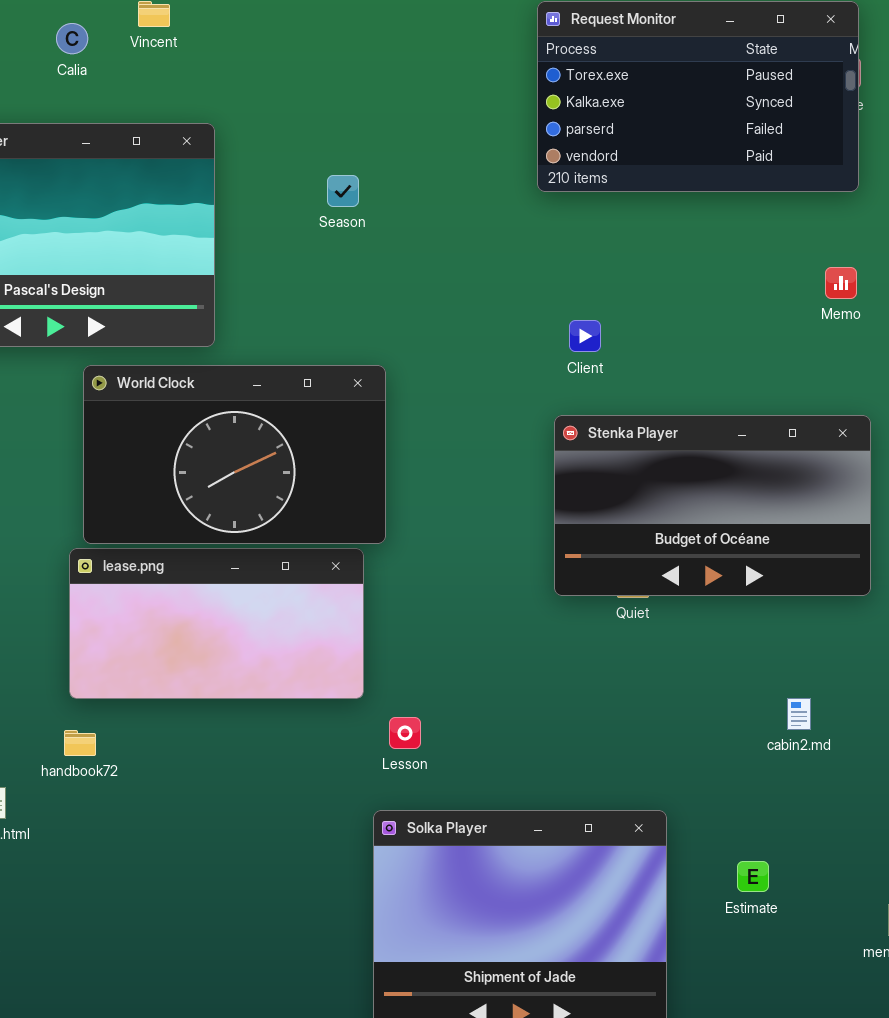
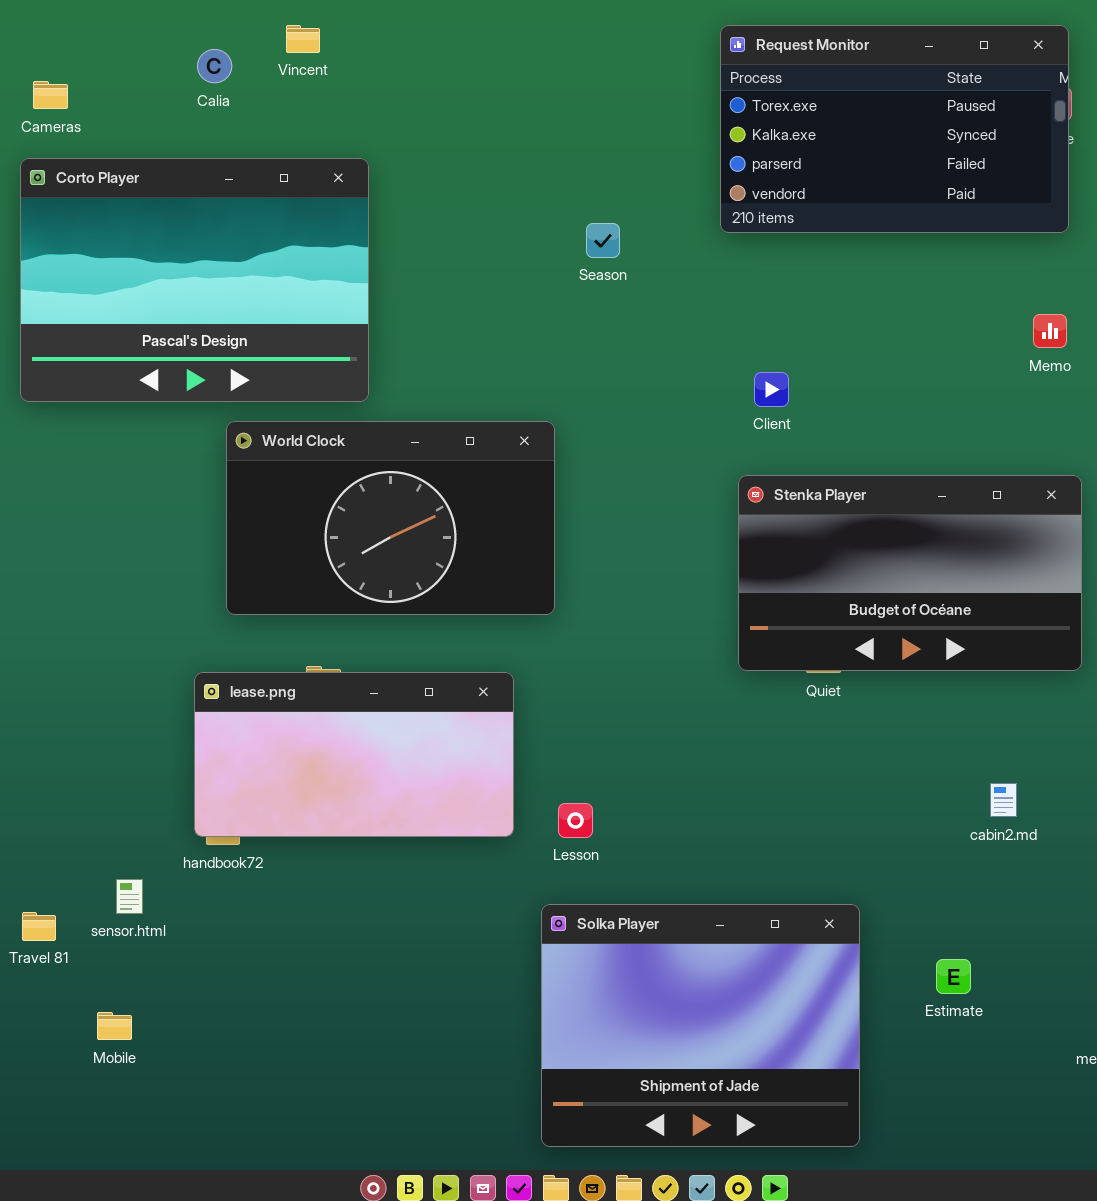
Season: [327,175,359,207] -> [586,223,620,258], moved
lease.png: [69,548,364,699] -> [194,672,514,837], moved

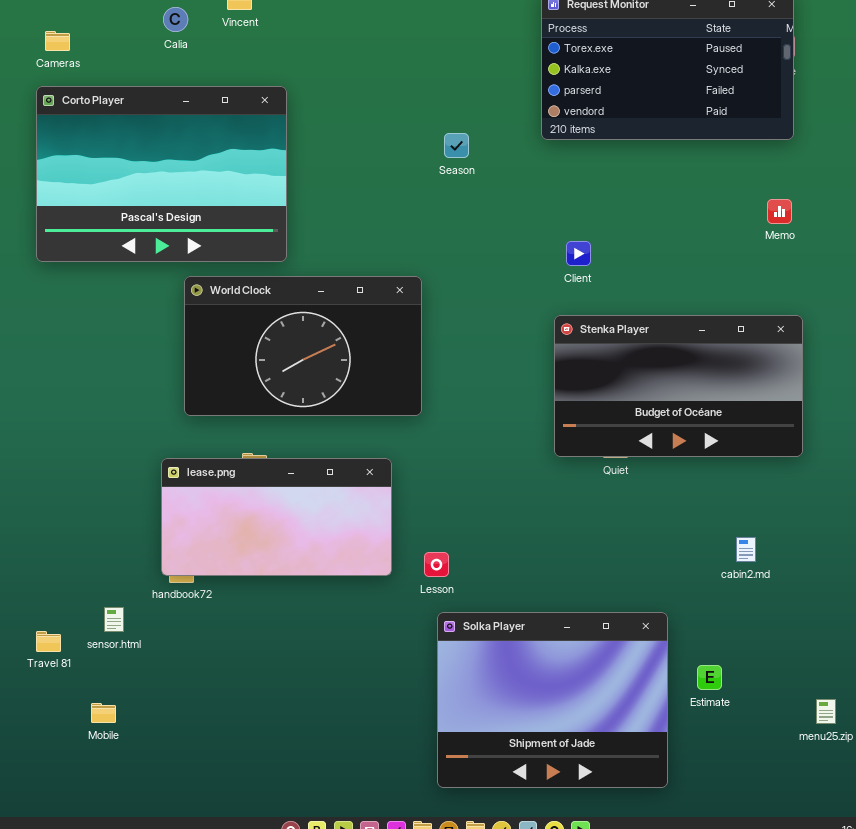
Solka Player: [541,904,860,1147] -> [437,612,668,788], moved

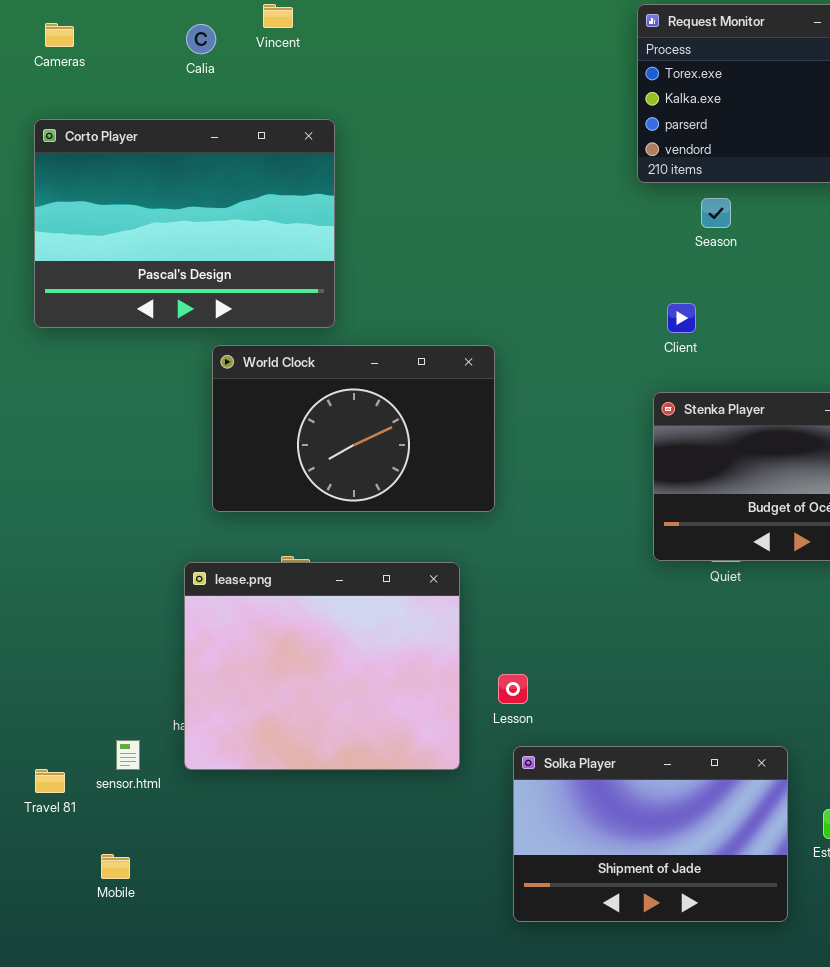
Cameras: [45,31,70,51] -> [45,23,74,47], moved
Season: [444,133,469,158] -> [701,198,731,228], moved
lease.png: [161,458,392,576] -> [184,562,460,770], resized
Solka Player: [437,612,668,788] -> [513,746,788,922], resized

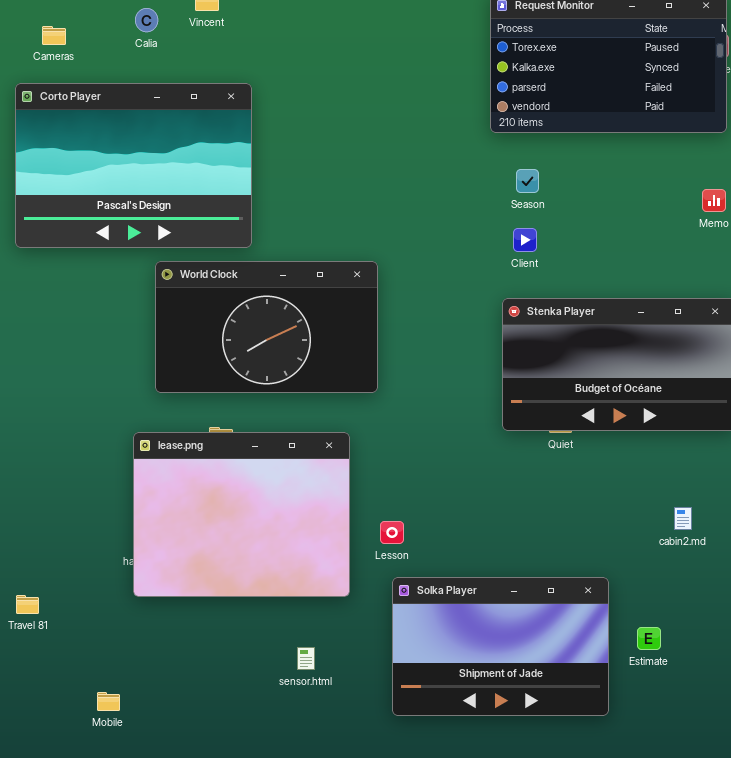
Cameras: [45,23,74,47] -> [42,26,66,45], moved
Season: [701,198,731,228] -> [516,169,539,193], moved
sensor.html: [116,740,140,770] -> [297,647,315,670], moved
Mobile: [101,854,130,879] -> [97,692,120,711], moved

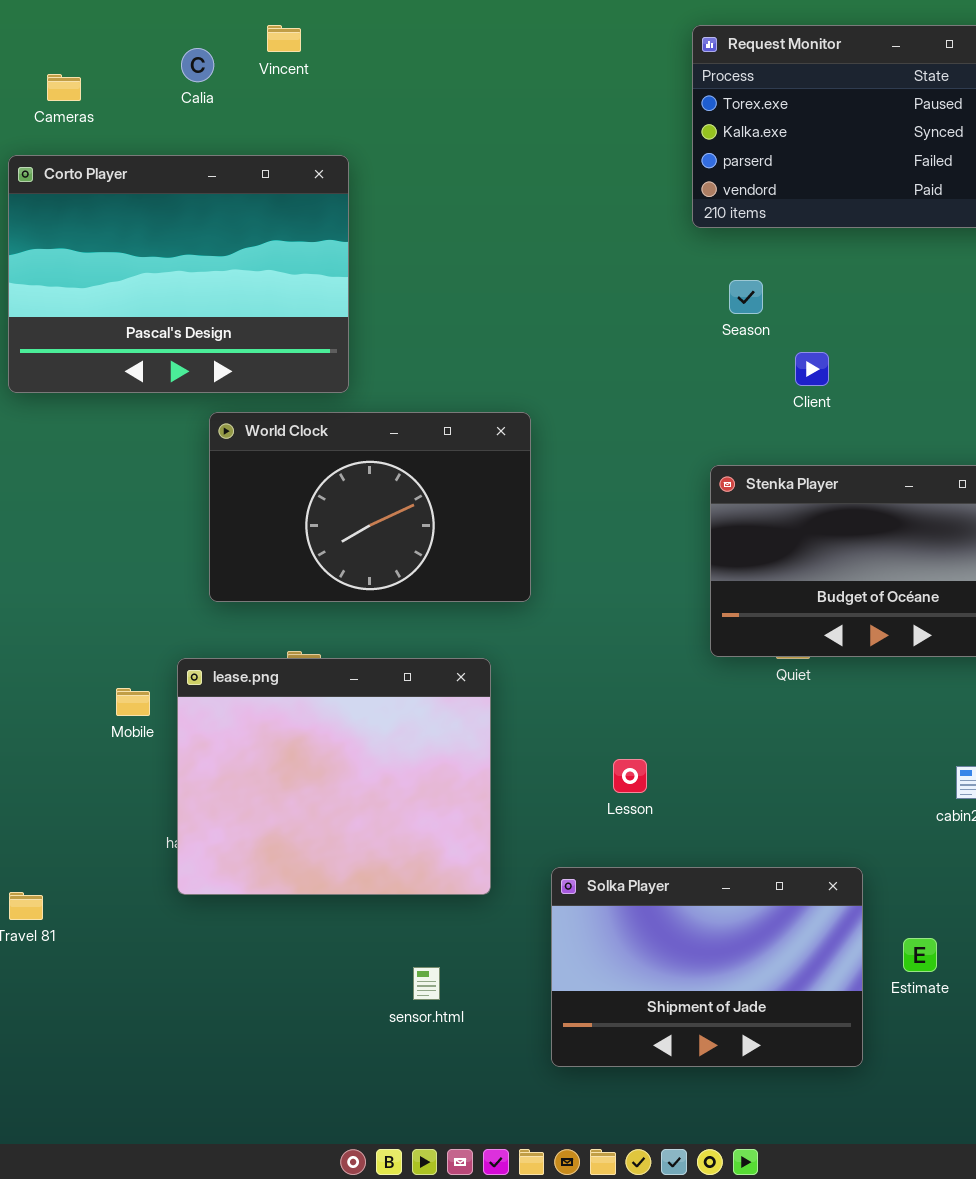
Client: [513,228,537,252] -> [795,352,829,386], moved
Lesson: [380,521,404,544] -> [613,759,647,793], moved
Mobile: [97,692,120,711] -> [116,688,150,716], moved

